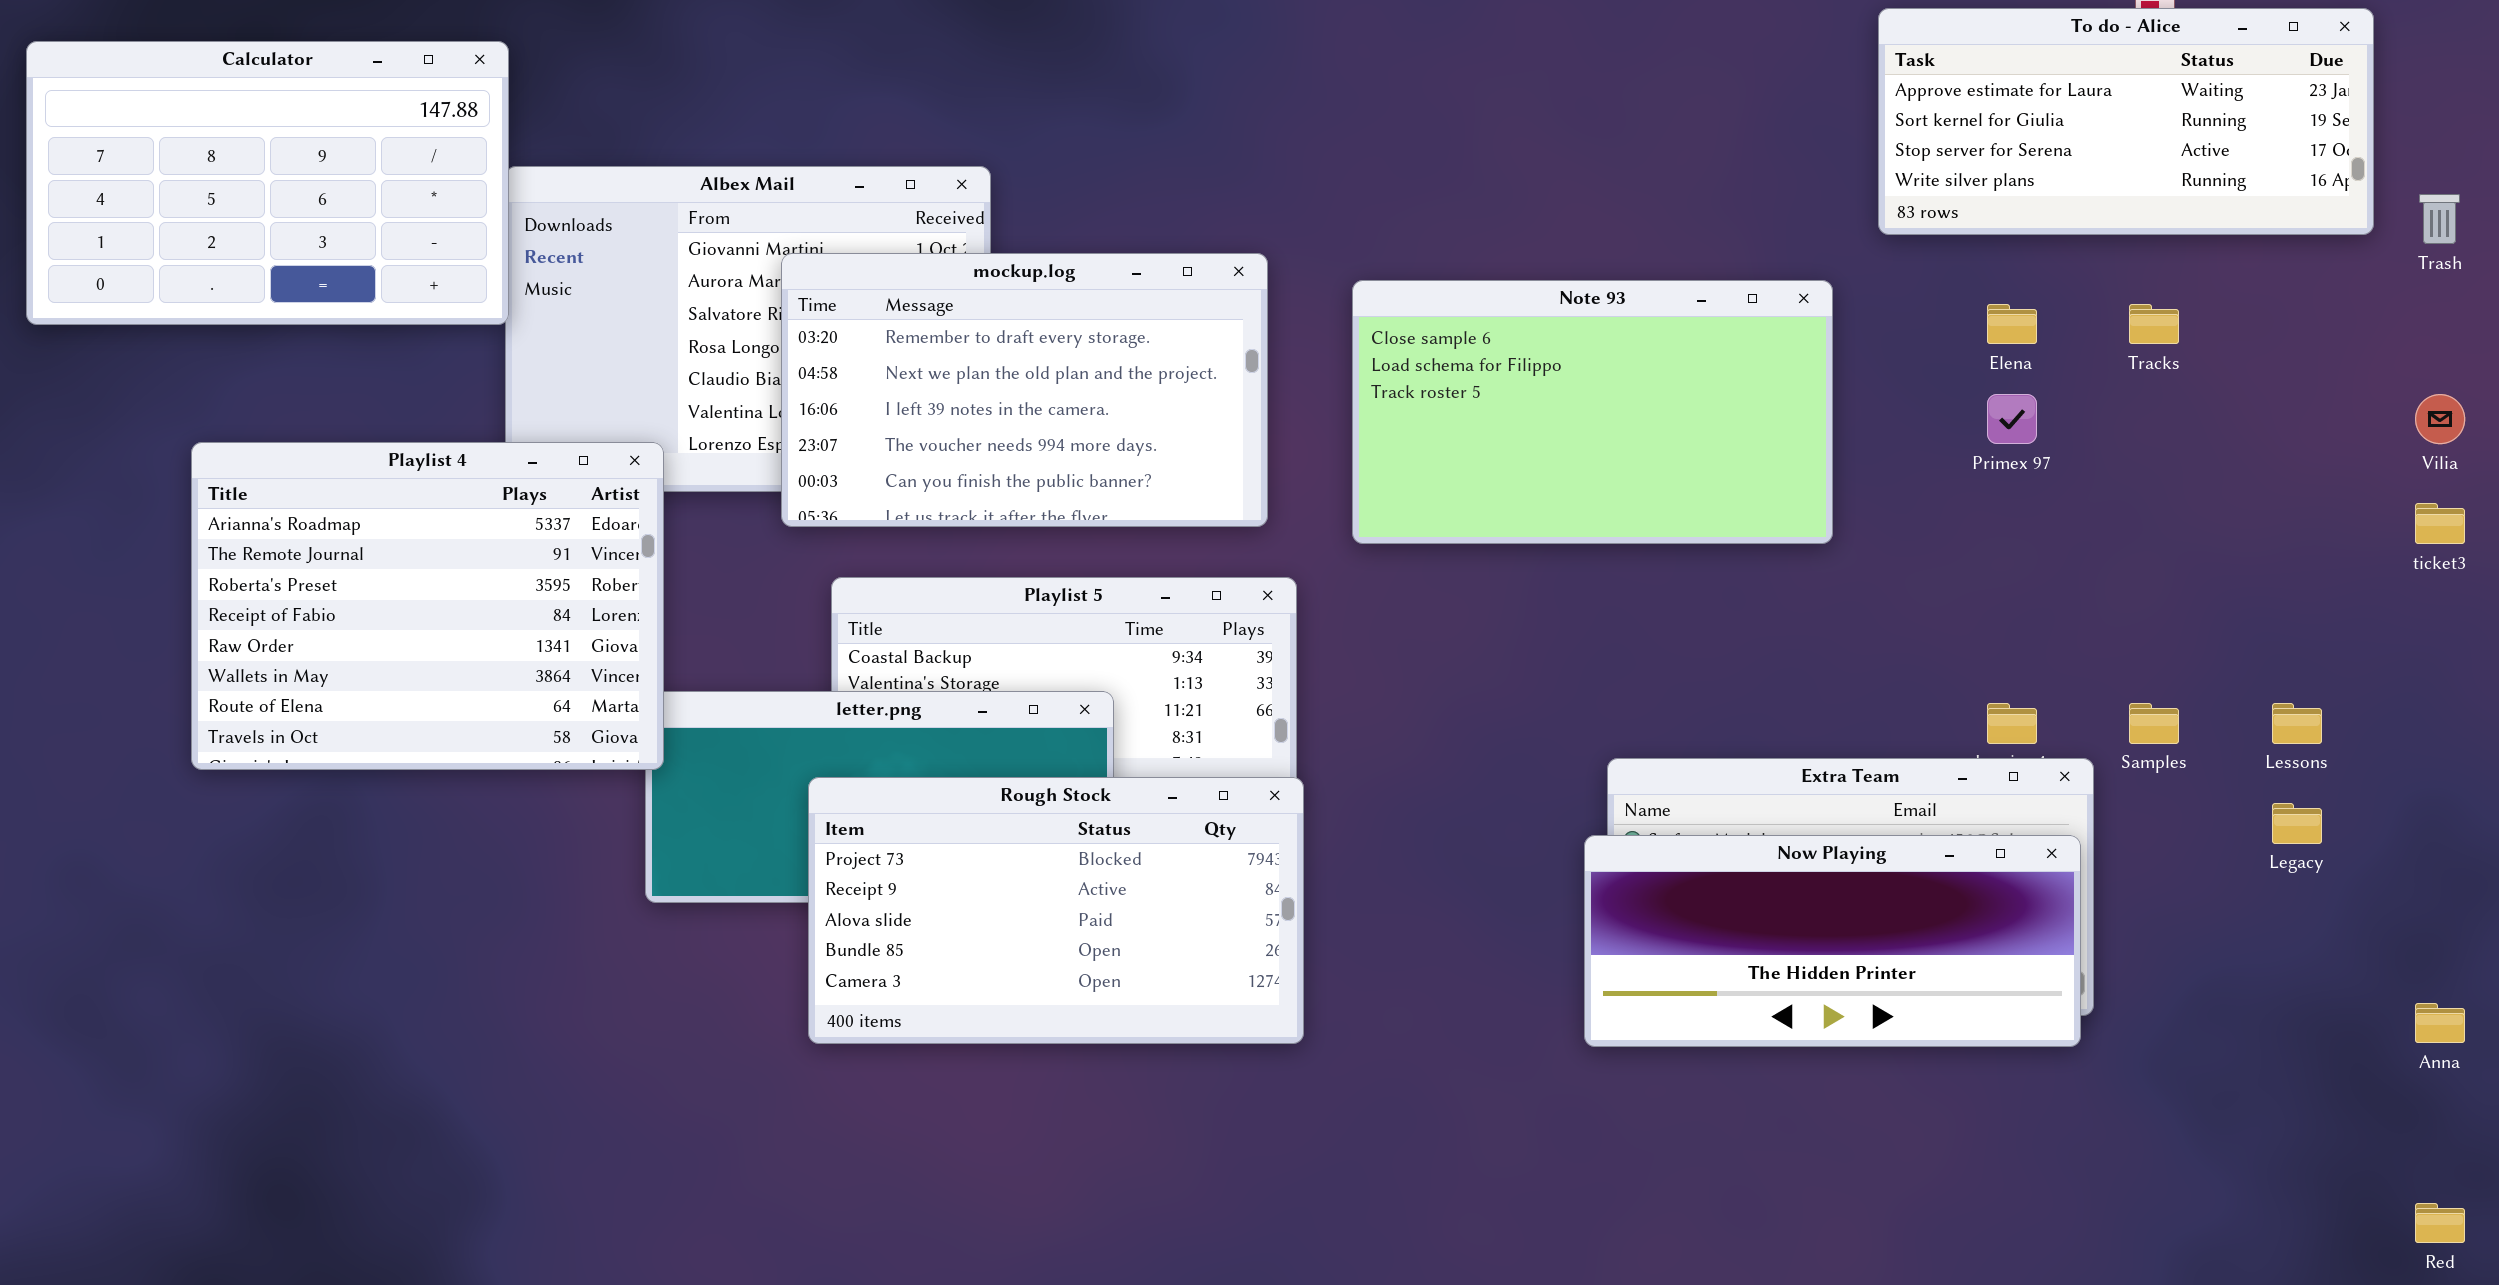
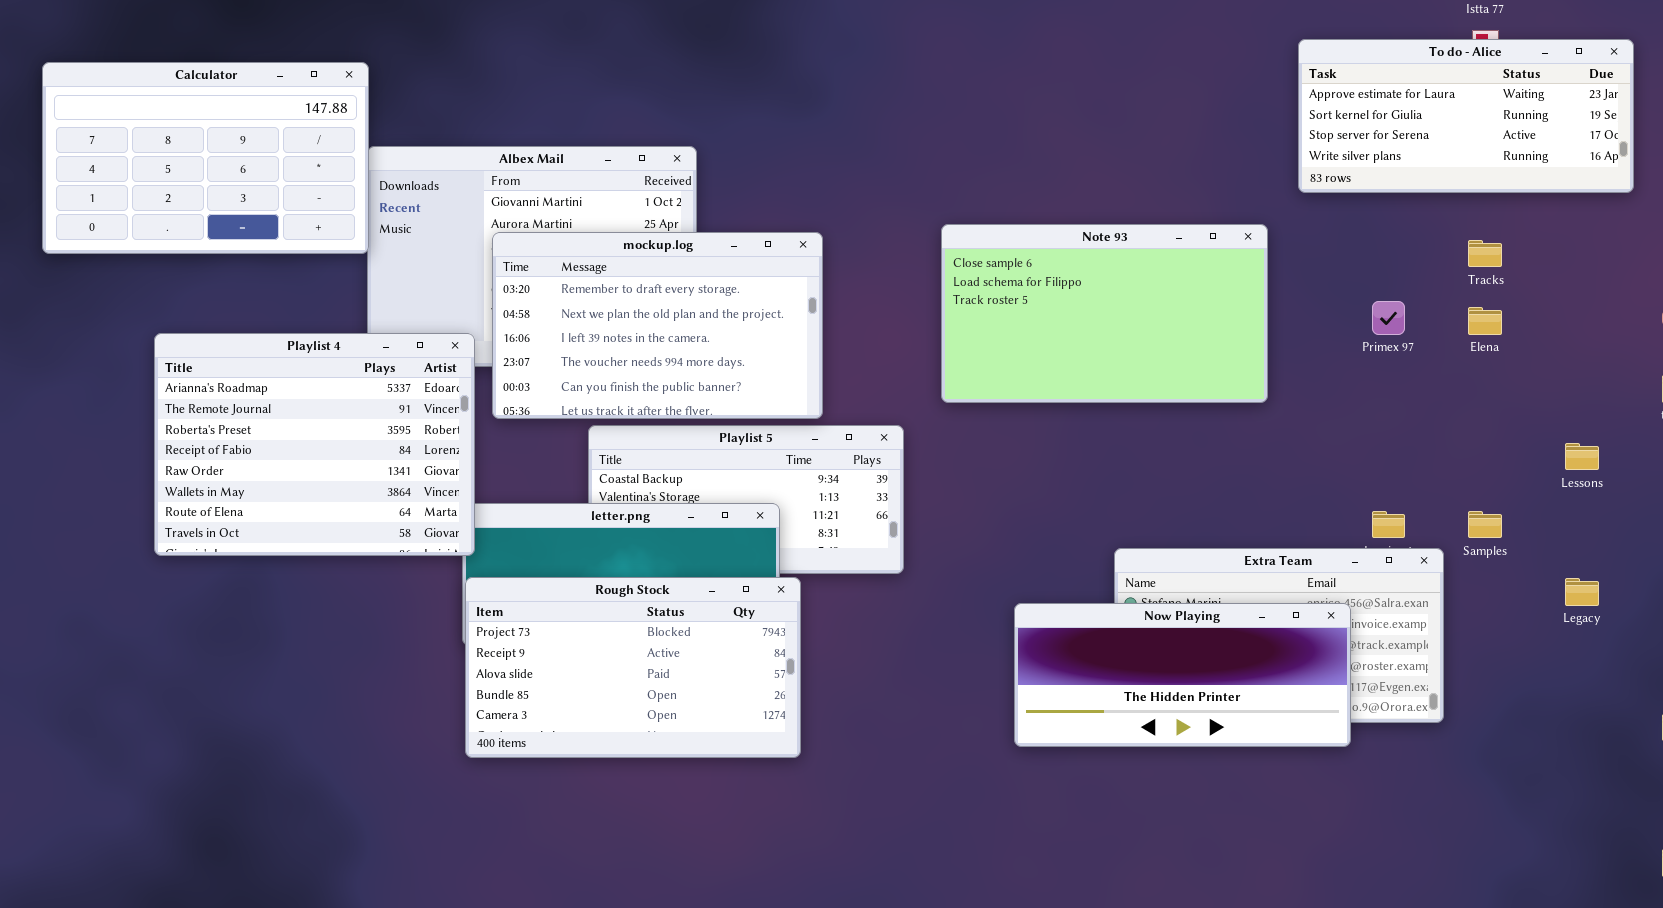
mockup.log: [781,253,1268,527] -> [492,232,823,419], moved
Elena: [1987,304,2037,344] -> [1468,307,1502,335], moved
Lessons: [2272,703,2322,744] -> [1565,443,1599,470], moved
Rough Stock: [808,777,1304,1044] -> [465,577,801,758], moved
Now Playing: [1584,835,2081,1047] -> [1014,603,1351,747], moved

